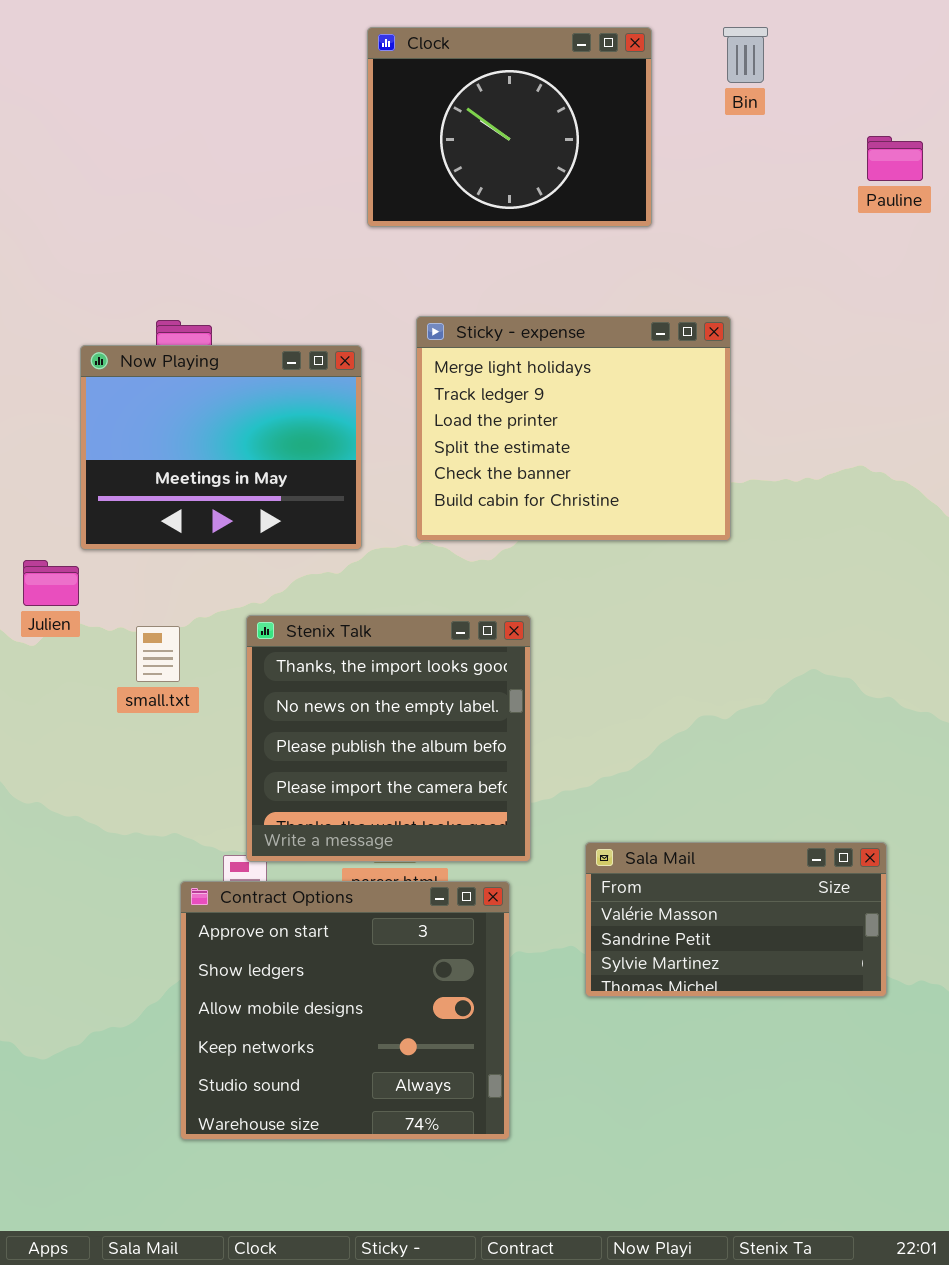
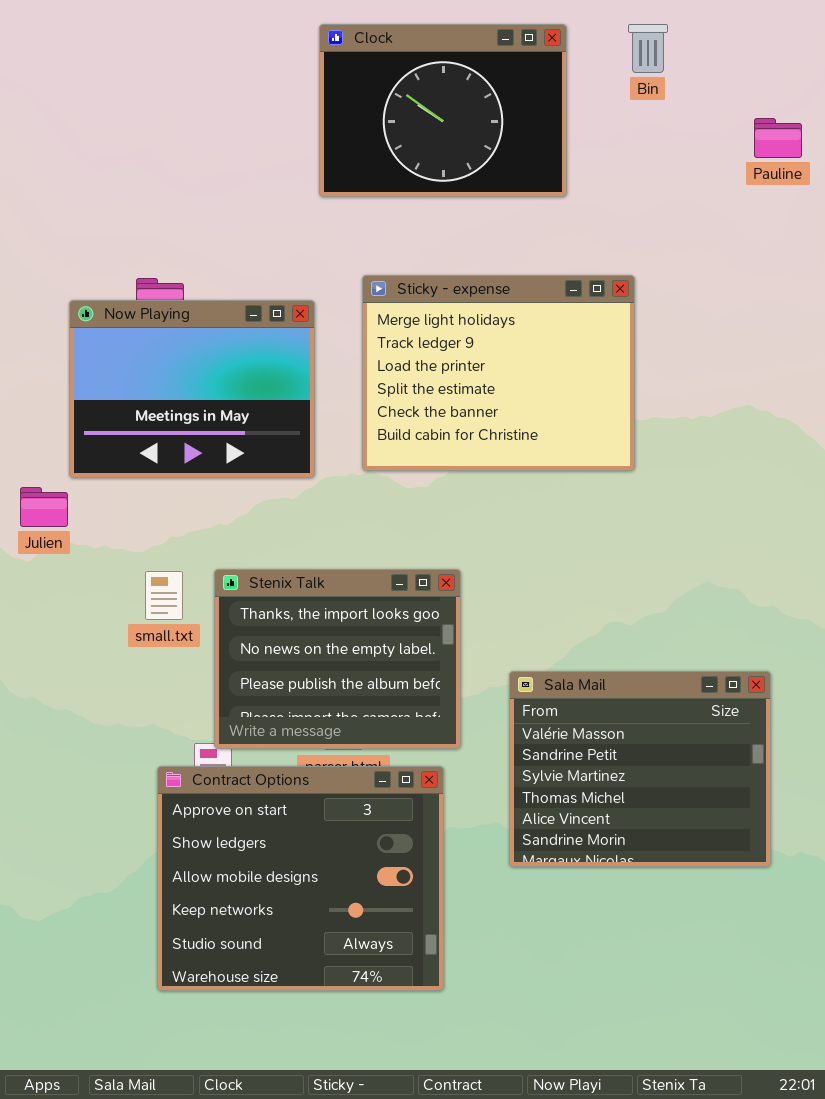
Stenix Talk: [246,615,531,862] -> [214,569,461,749], resized
small.txt: [136,626,180,682] -> [145,571,183,620], moved
Sala Mail: [585,842,887,997] -> [509,671,771,867], resized

